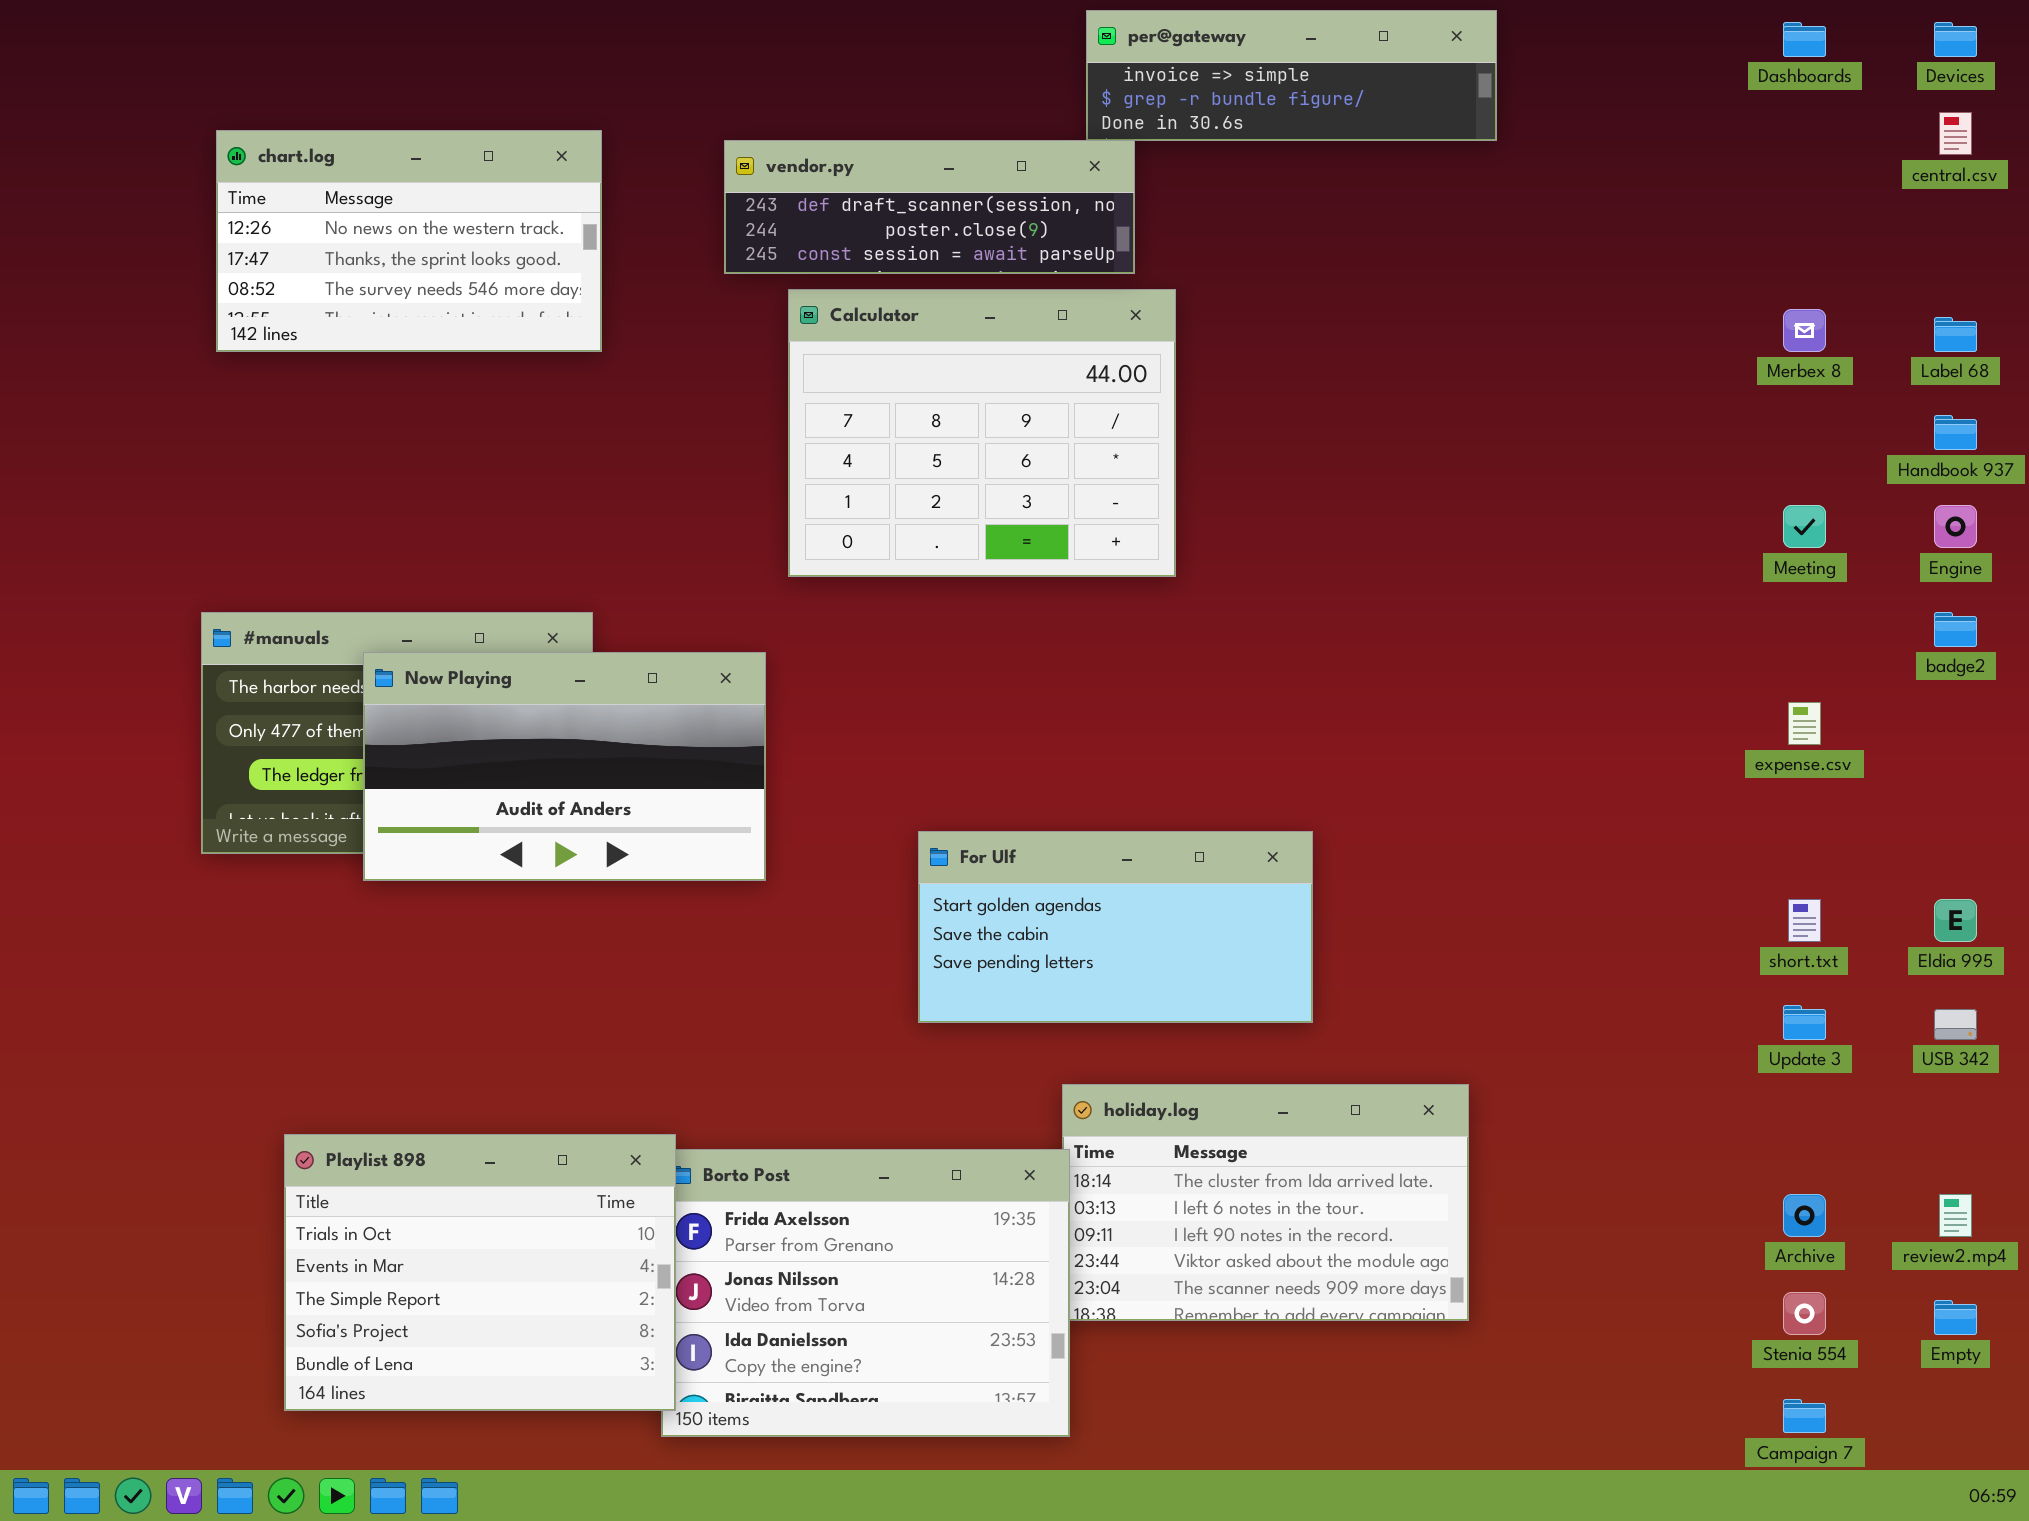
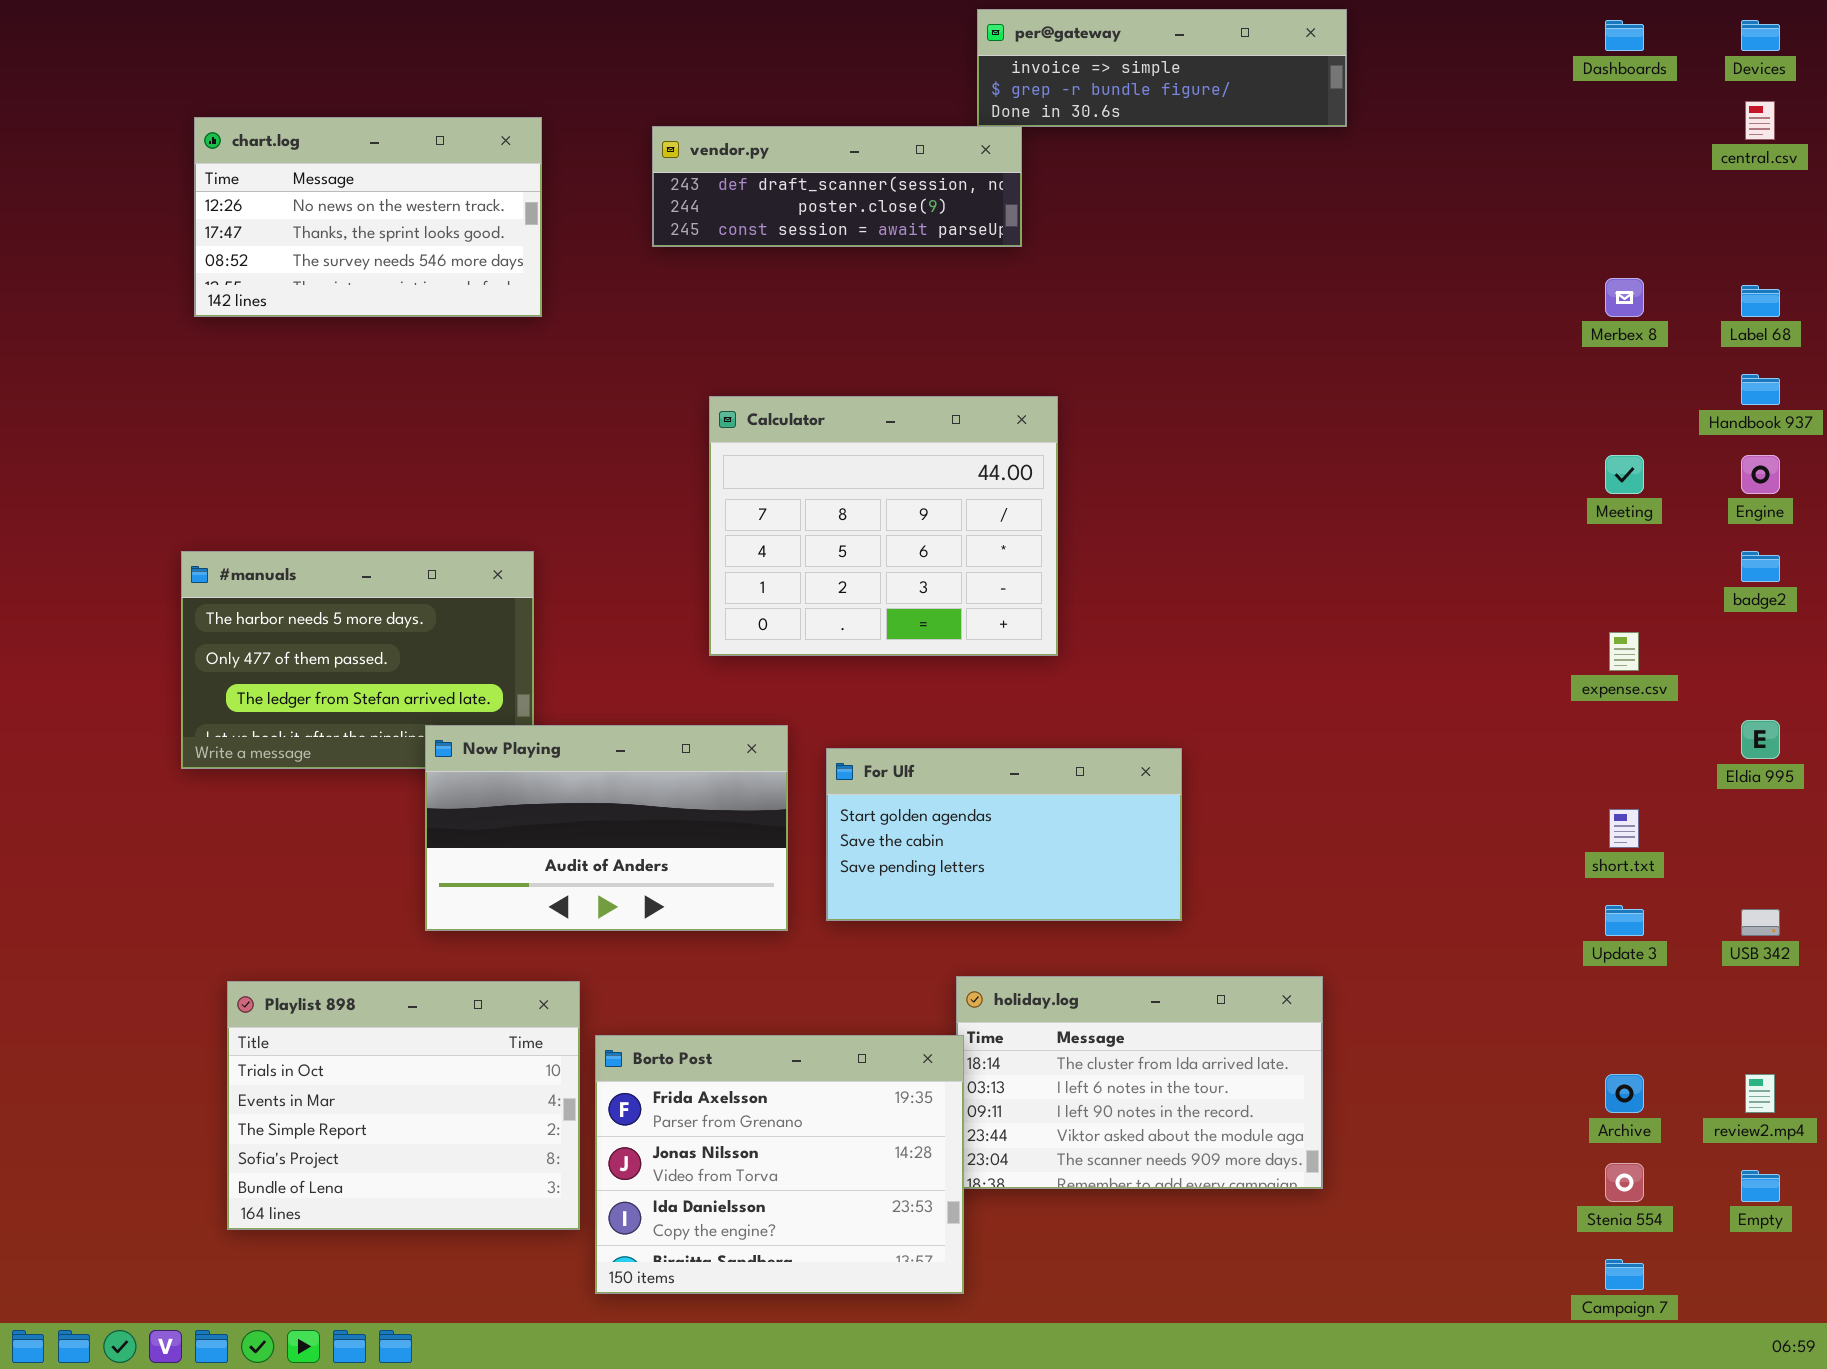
Calculator: [788,289,1176,577] -> [709,396,1058,656], moved
Now Playing: [363,652,766,881] -> [425,725,788,931], moved
Eldia 995: [1934,899,1977,942] -> [1741,720,1780,759], moved
Playlist 898: [284,1134,676,1411] -> [227,981,580,1230], moved

